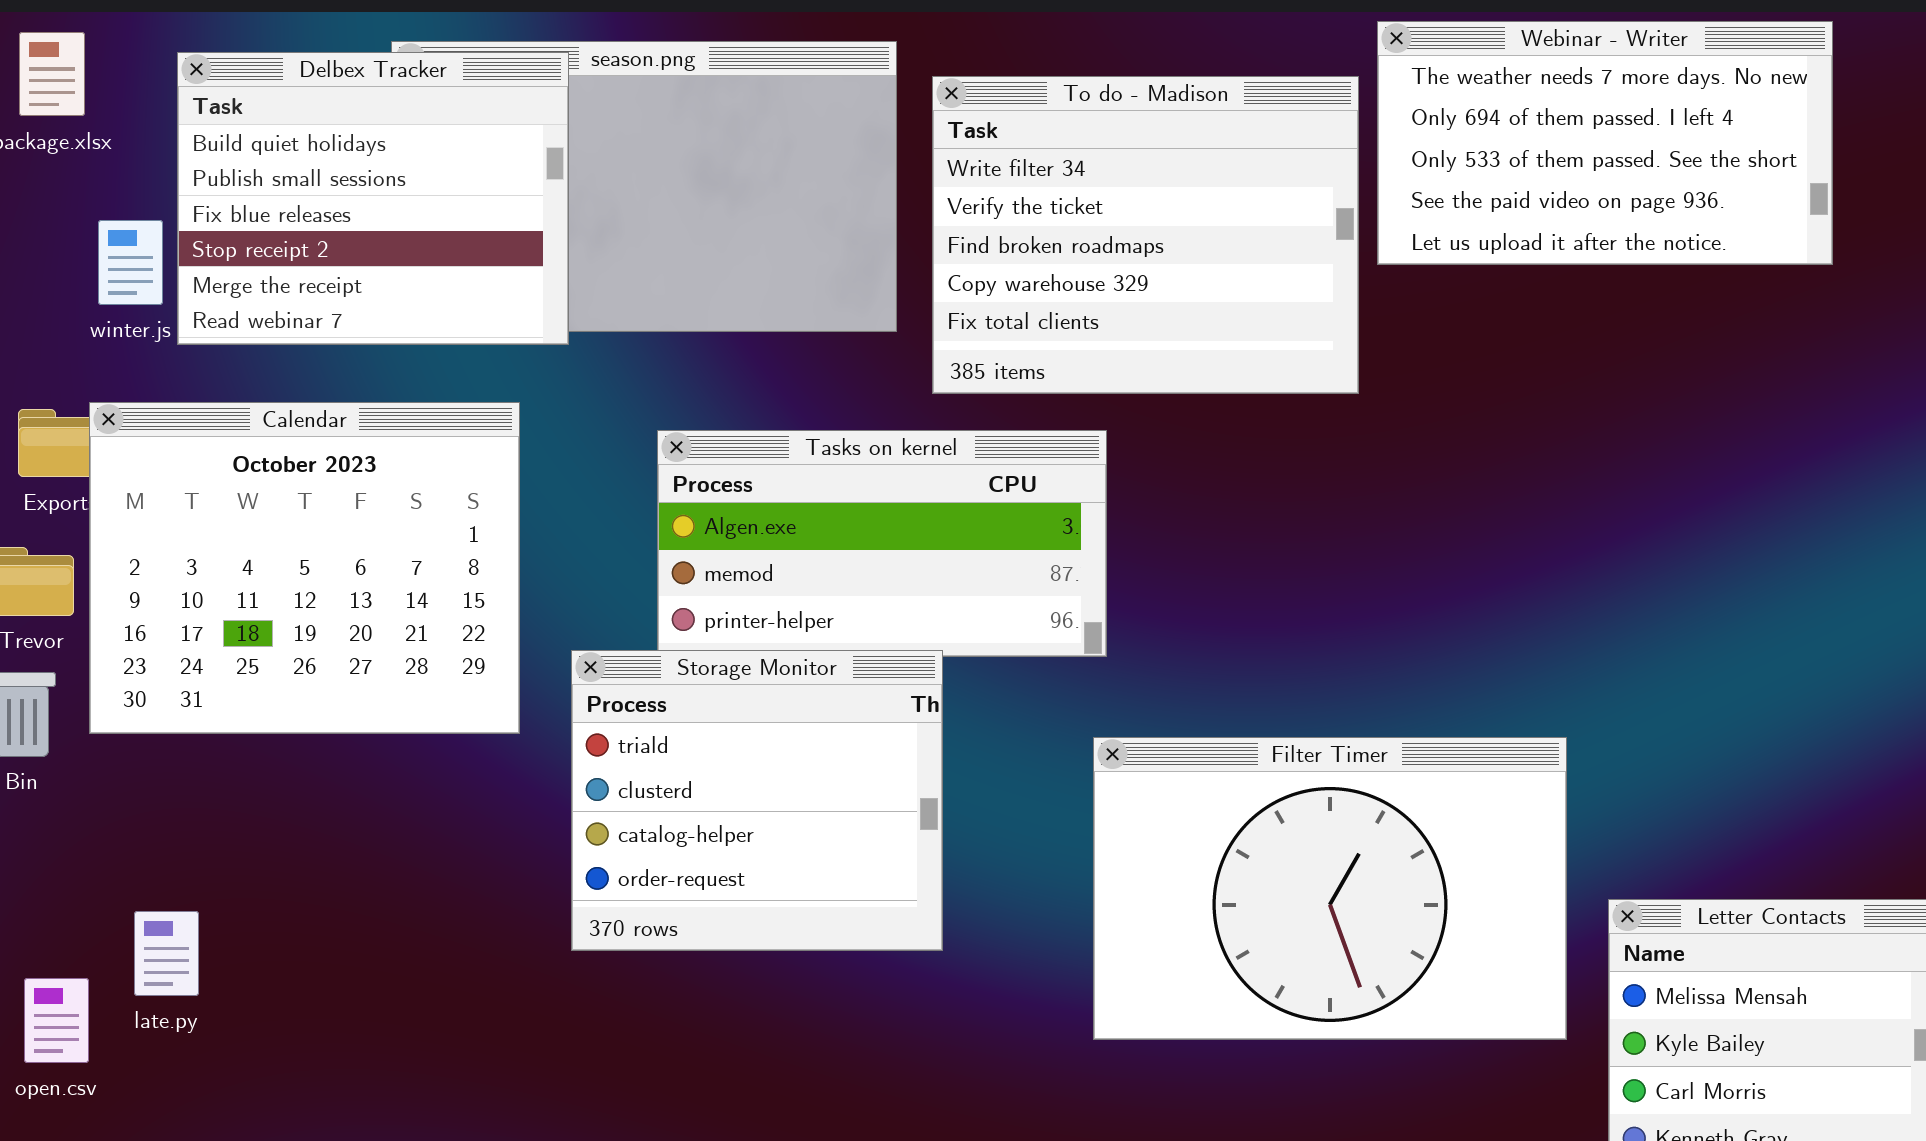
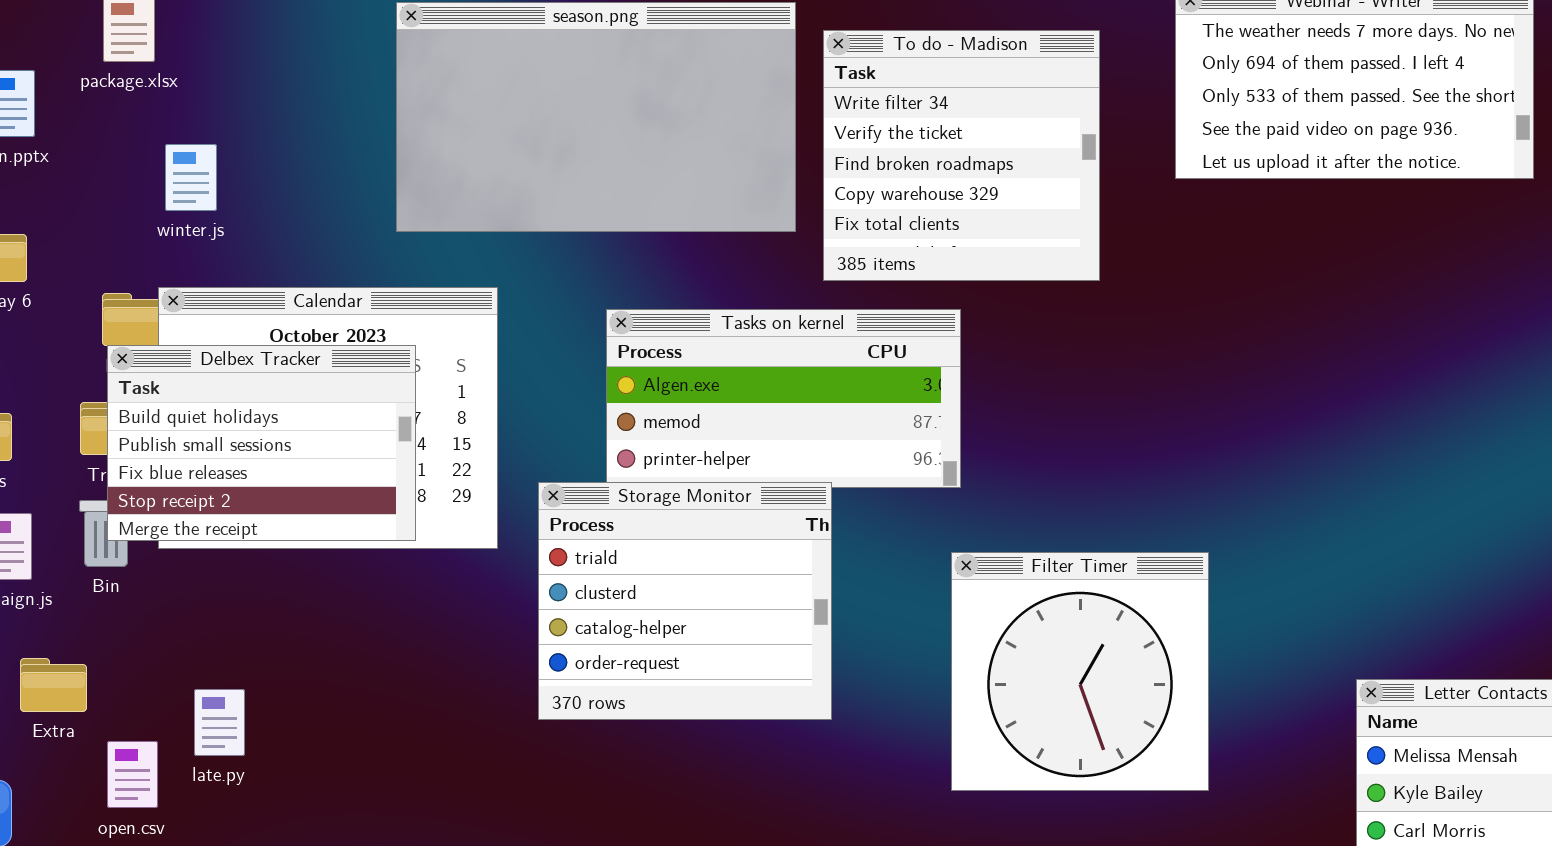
Delbex Tracker: [177,52,569,345] -> [107,345,416,541], moved, resized
To do - Madison: [932,76,1359,394] -> [823,30,1100,281], resized
Filter Timer: [1093,737,1567,1040] -> [951,552,1209,791], resized

